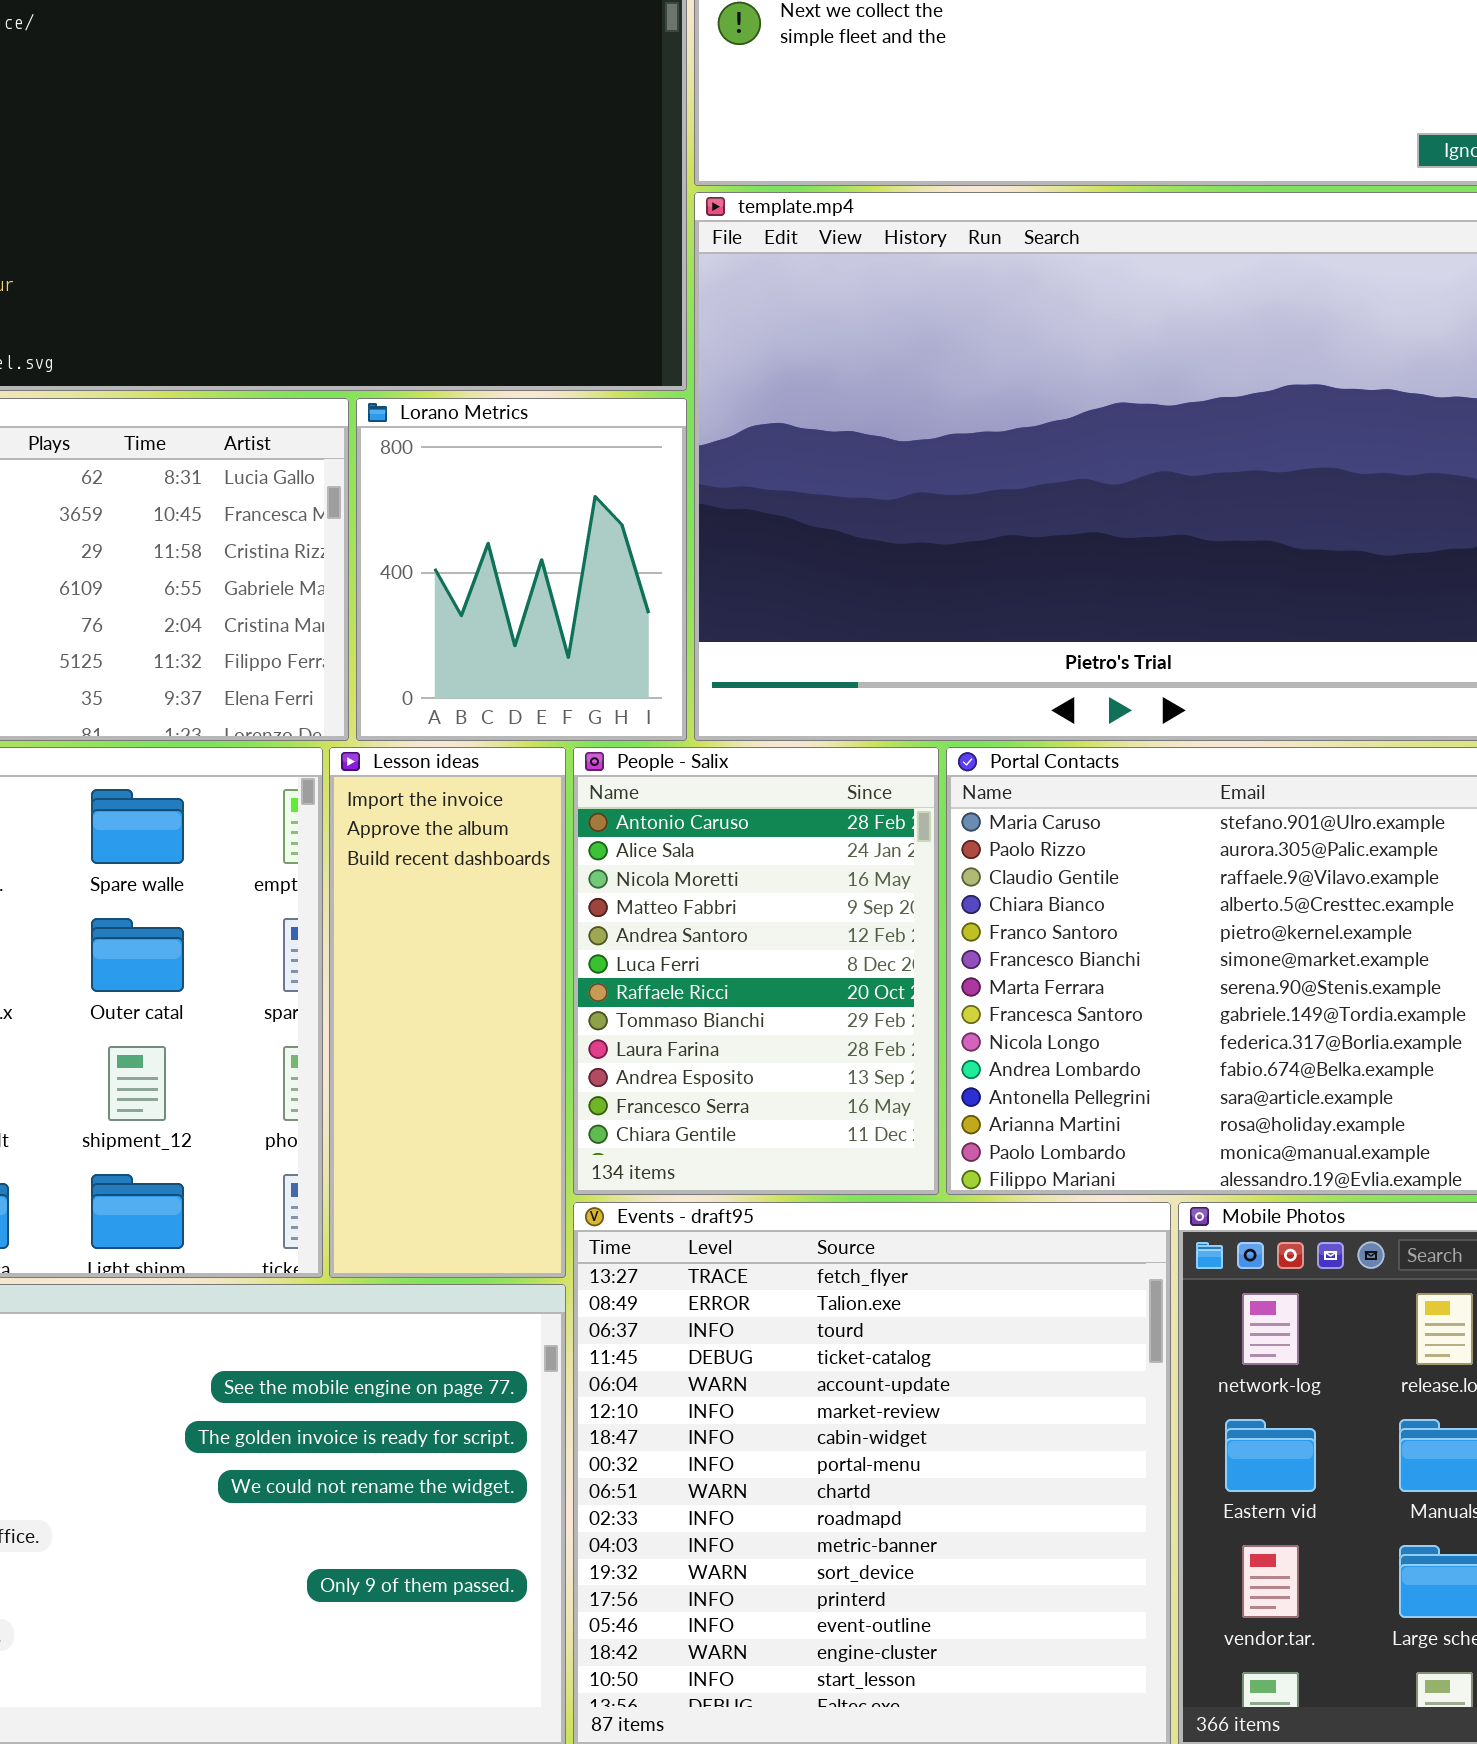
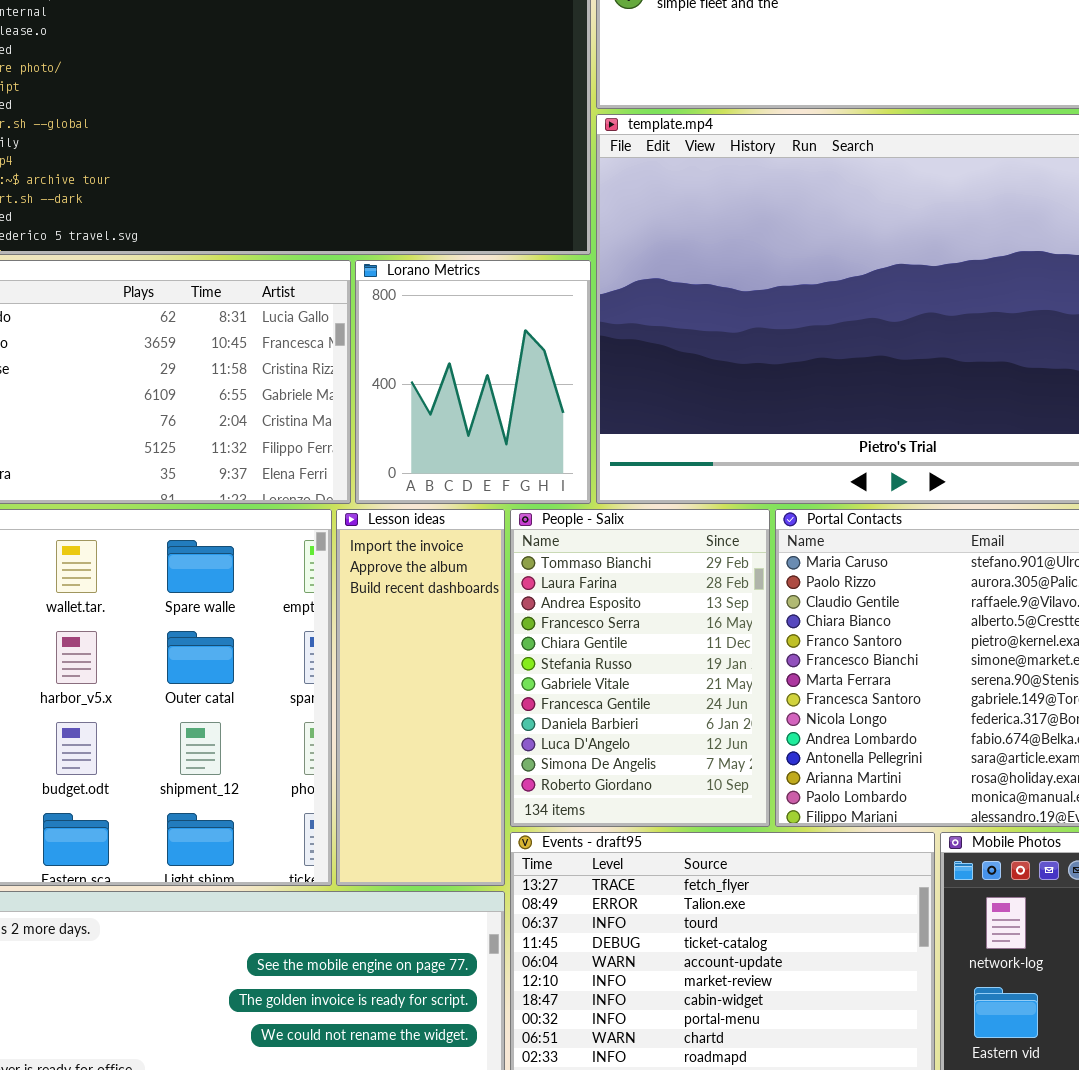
People - Salix: [573,747,939,1195] -> [510,509,770,827], scrolled down 7 rows

